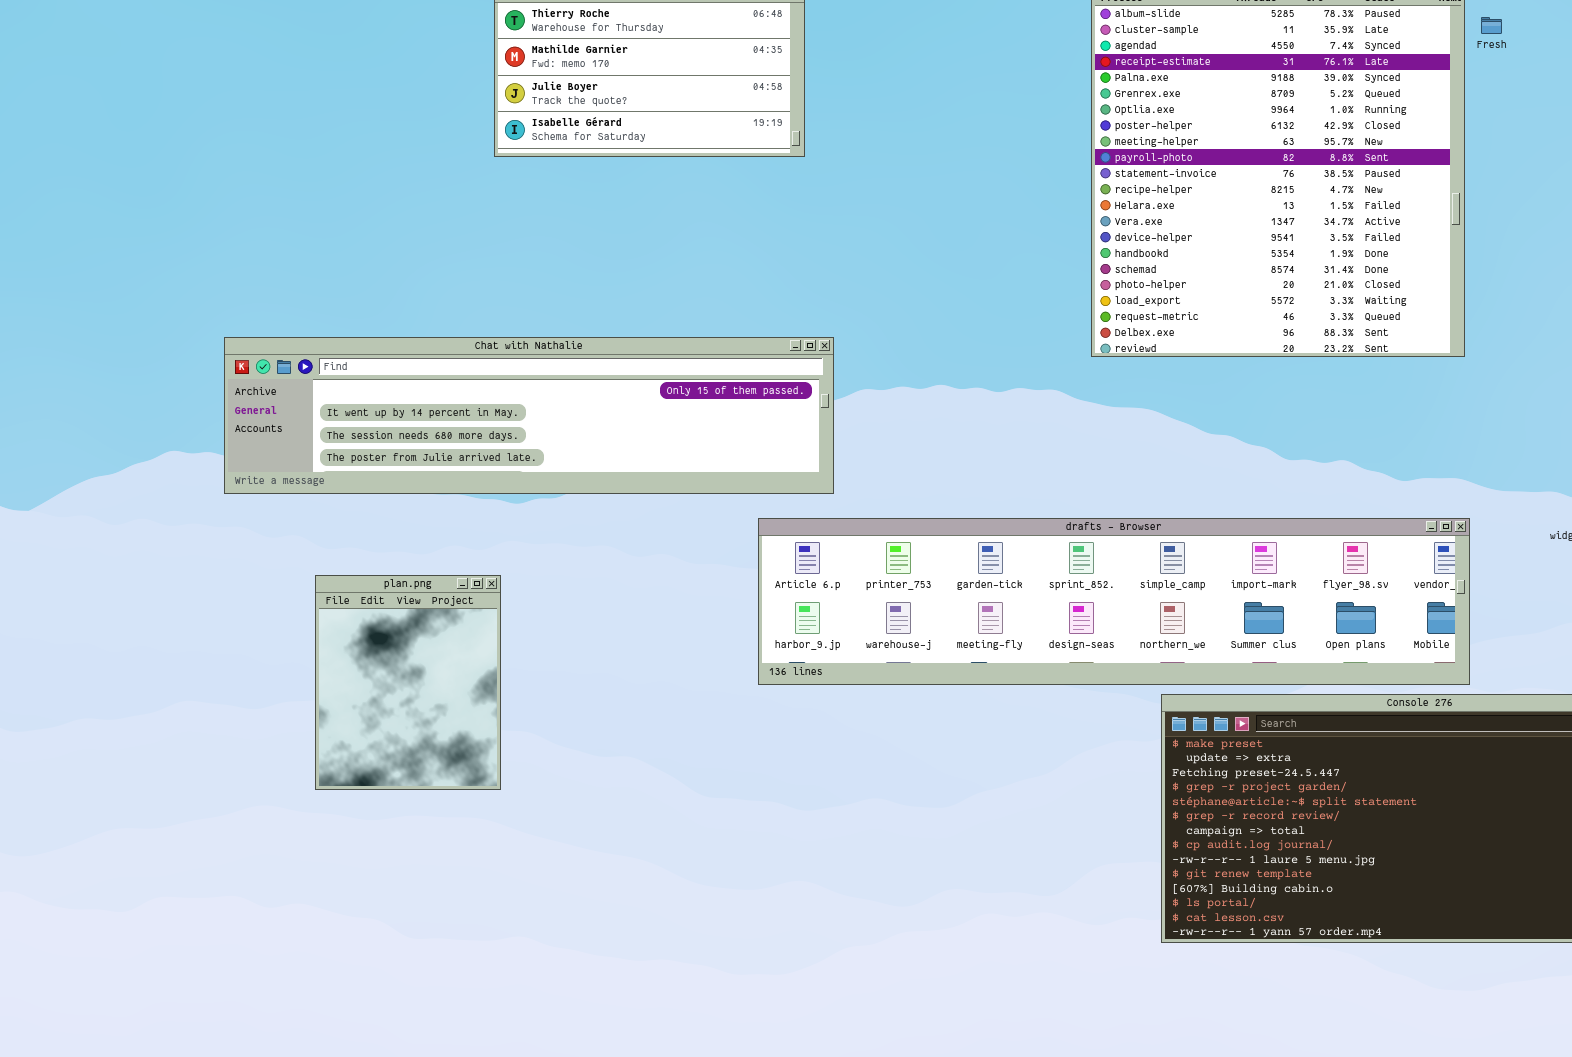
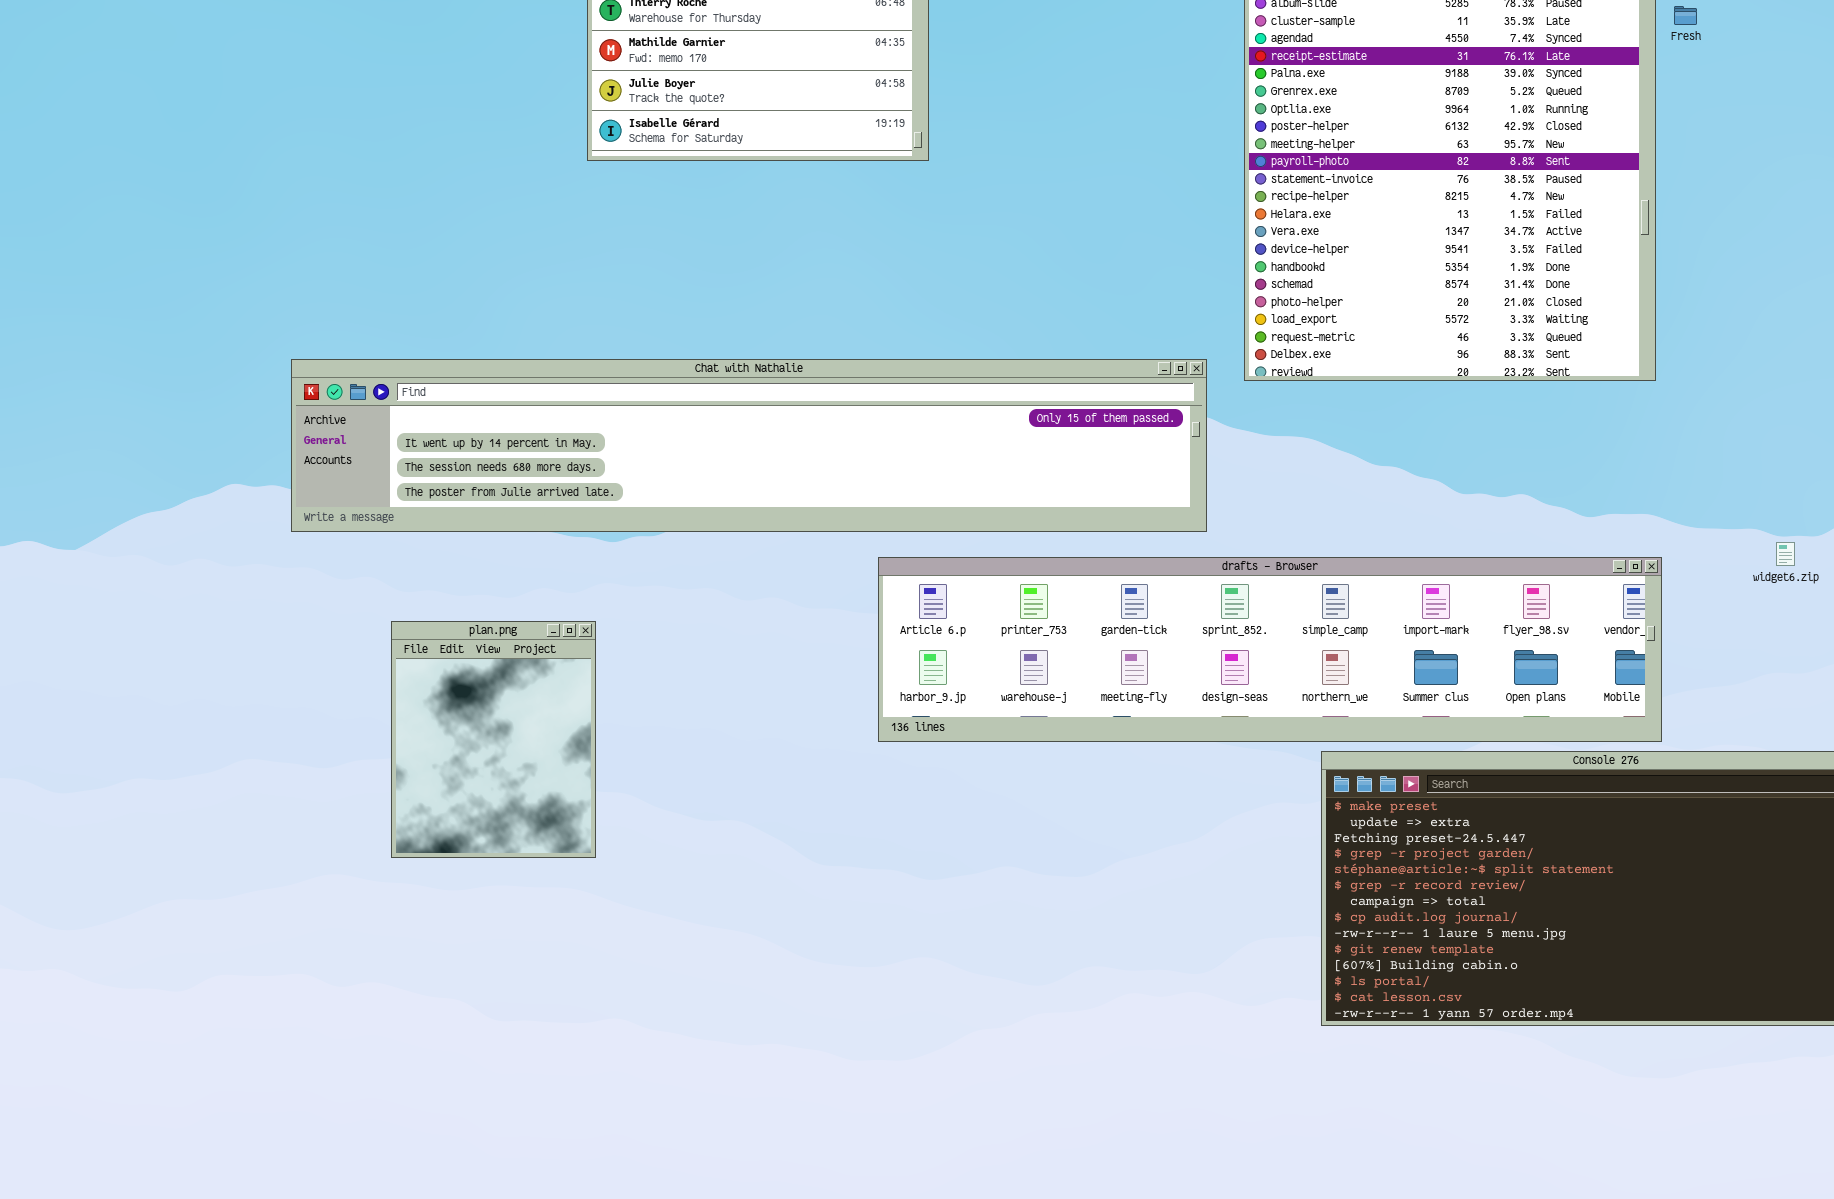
Chat with Nathalie: [224,337,834,494] -> [291,359,1207,532], resized

